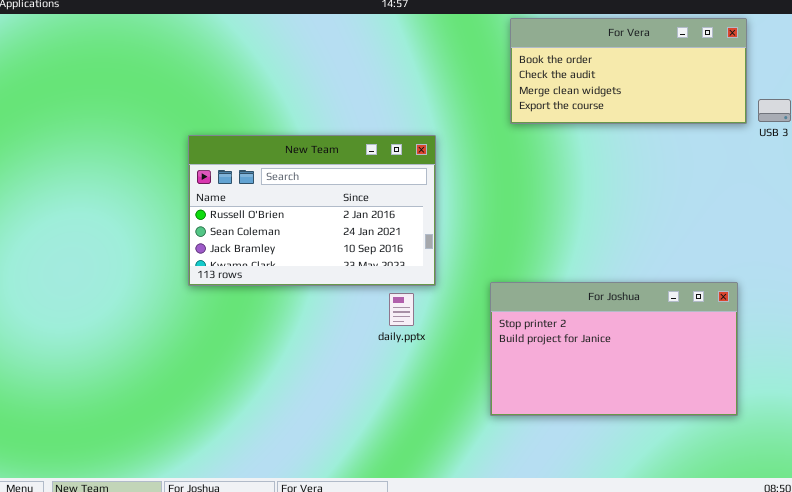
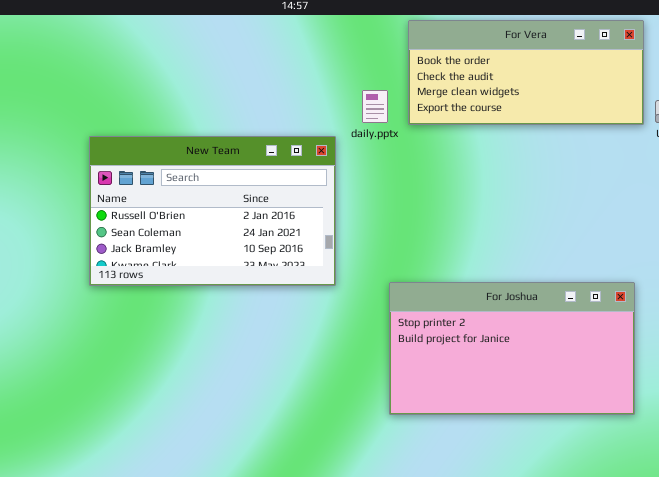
daily.pptx: [389,293,414,326] -> [362,90,388,123], moved

